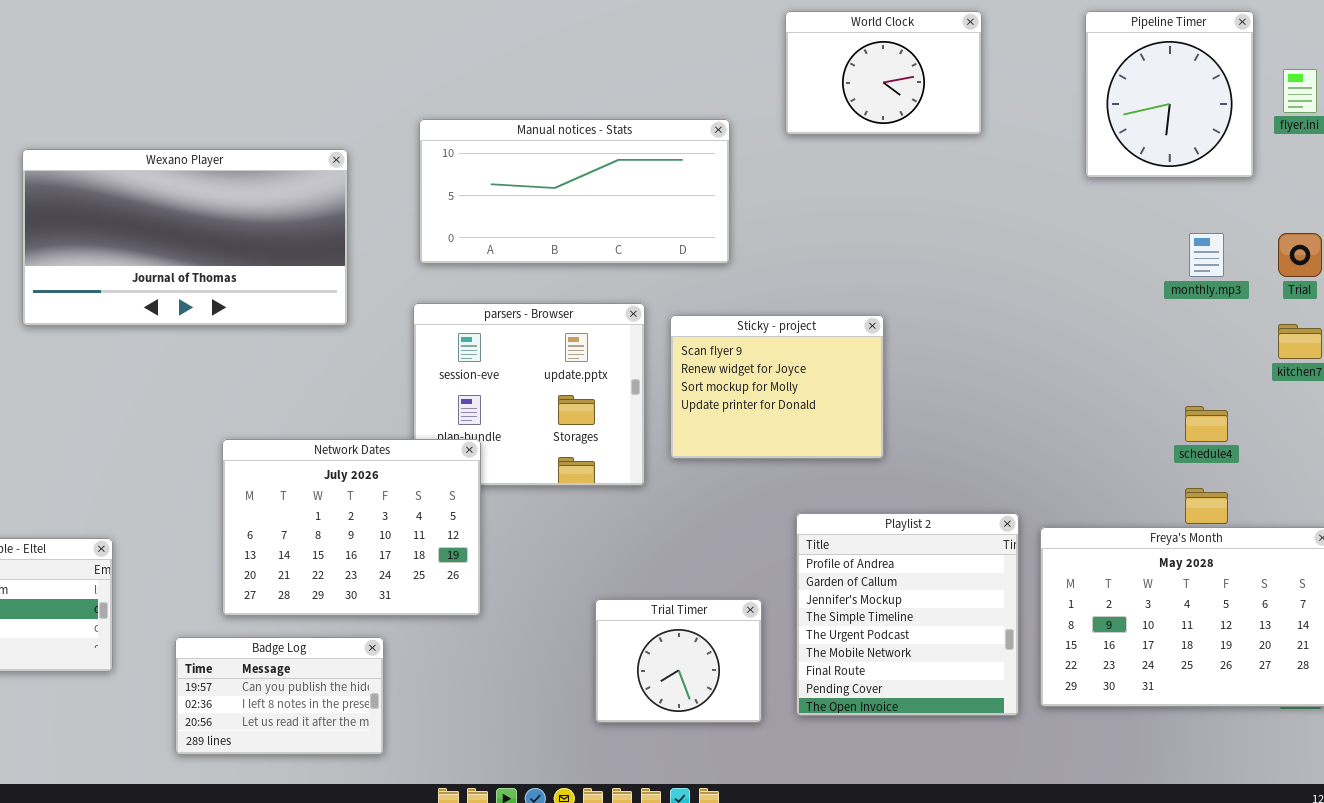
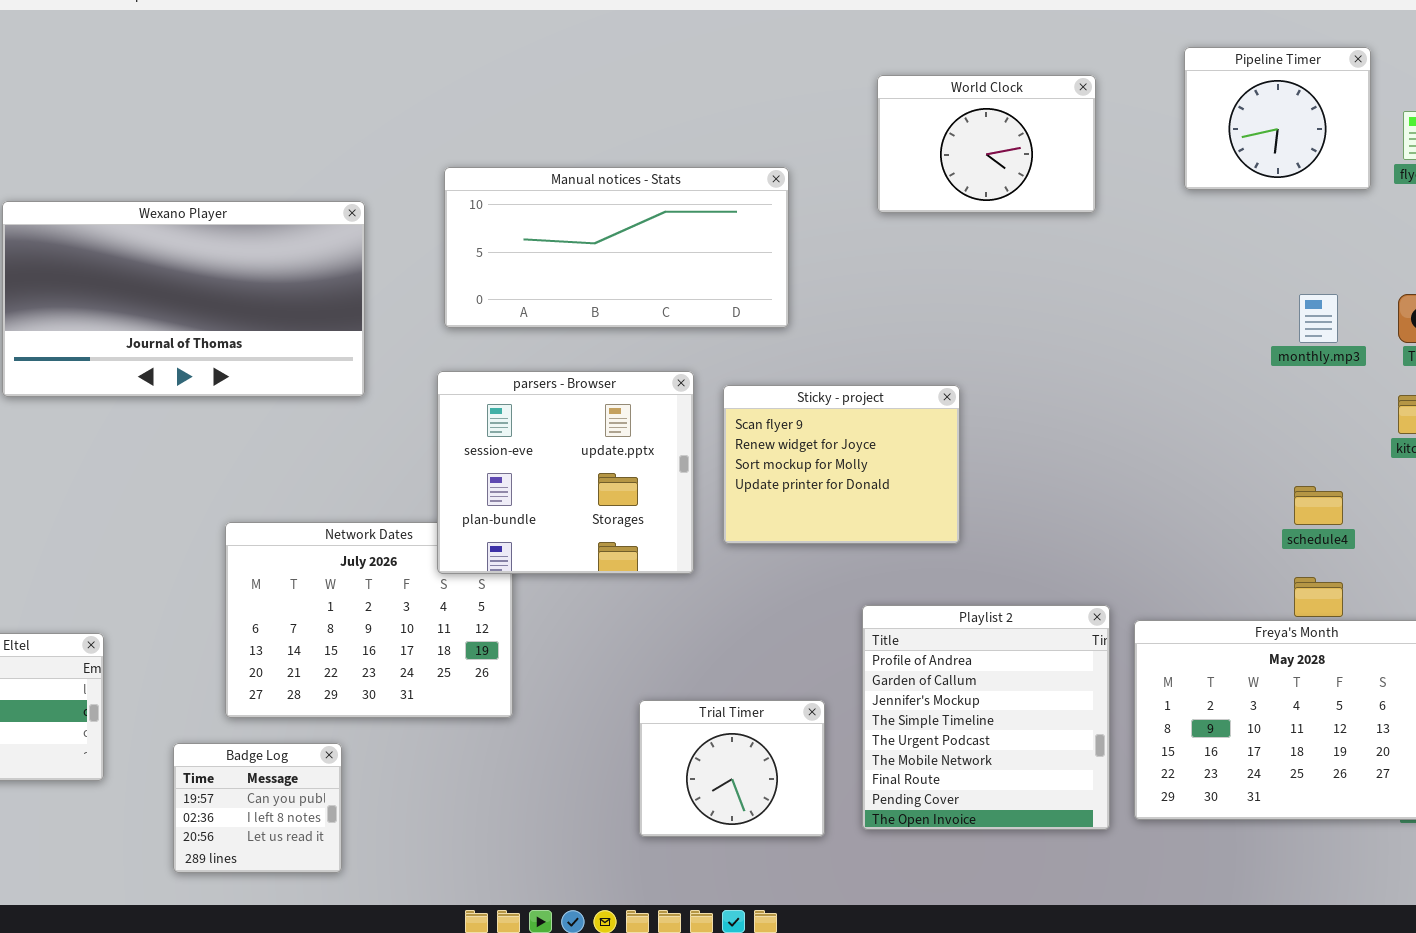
World Clock: [785,11,982,135] -> [877,75,1096,213], moved
Pipeline Timer: [1085,11,1254,178] -> [1184,47,1371,190], resized
parsers - Browser: [413,303,645,486] -> [437,371,694,574], raised
Badge Log: [175,637,384,755] -> [173,743,342,873], resized

